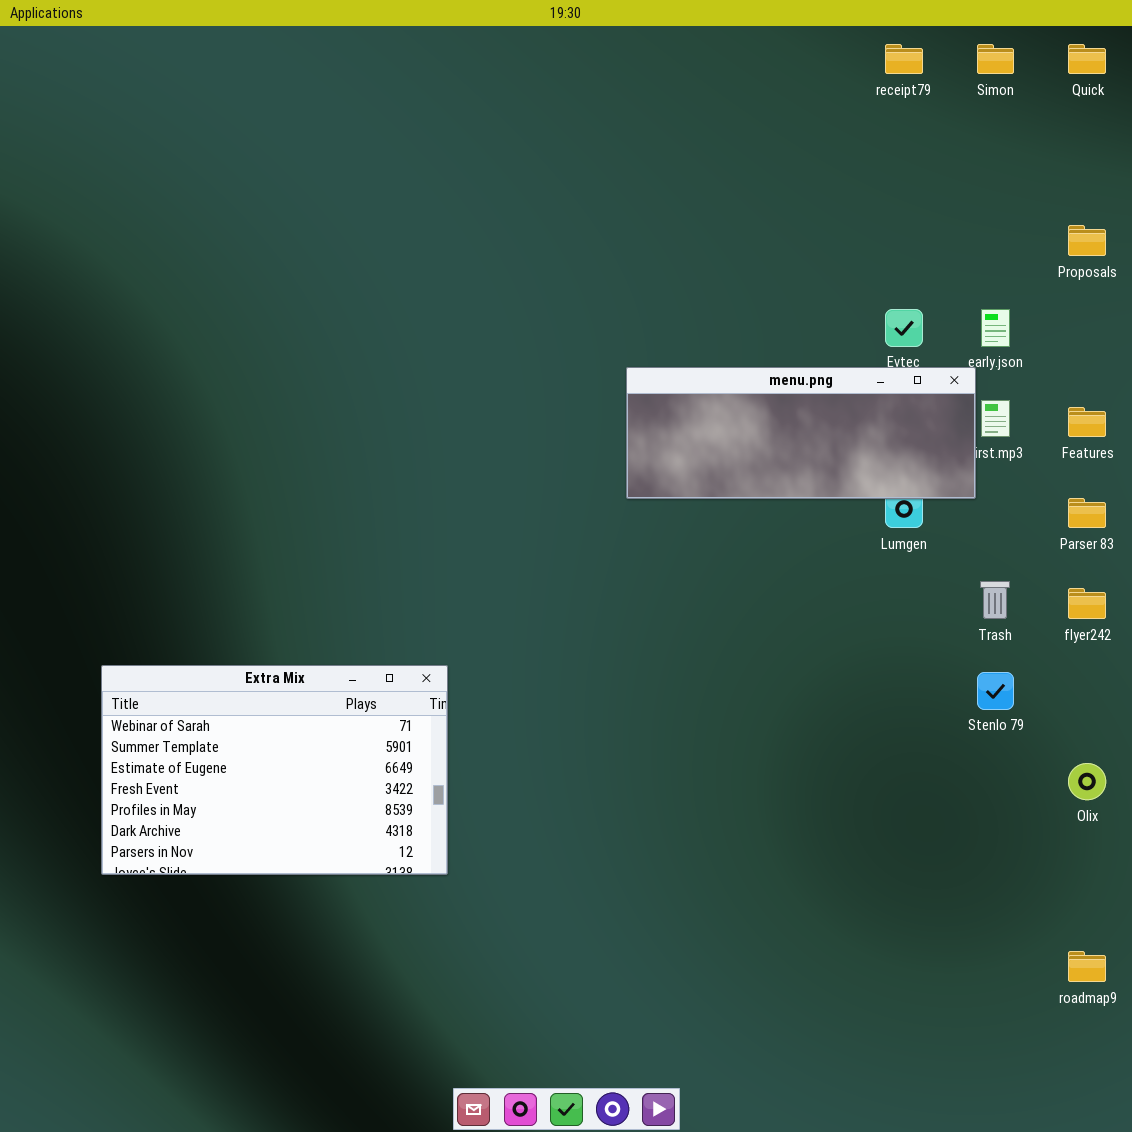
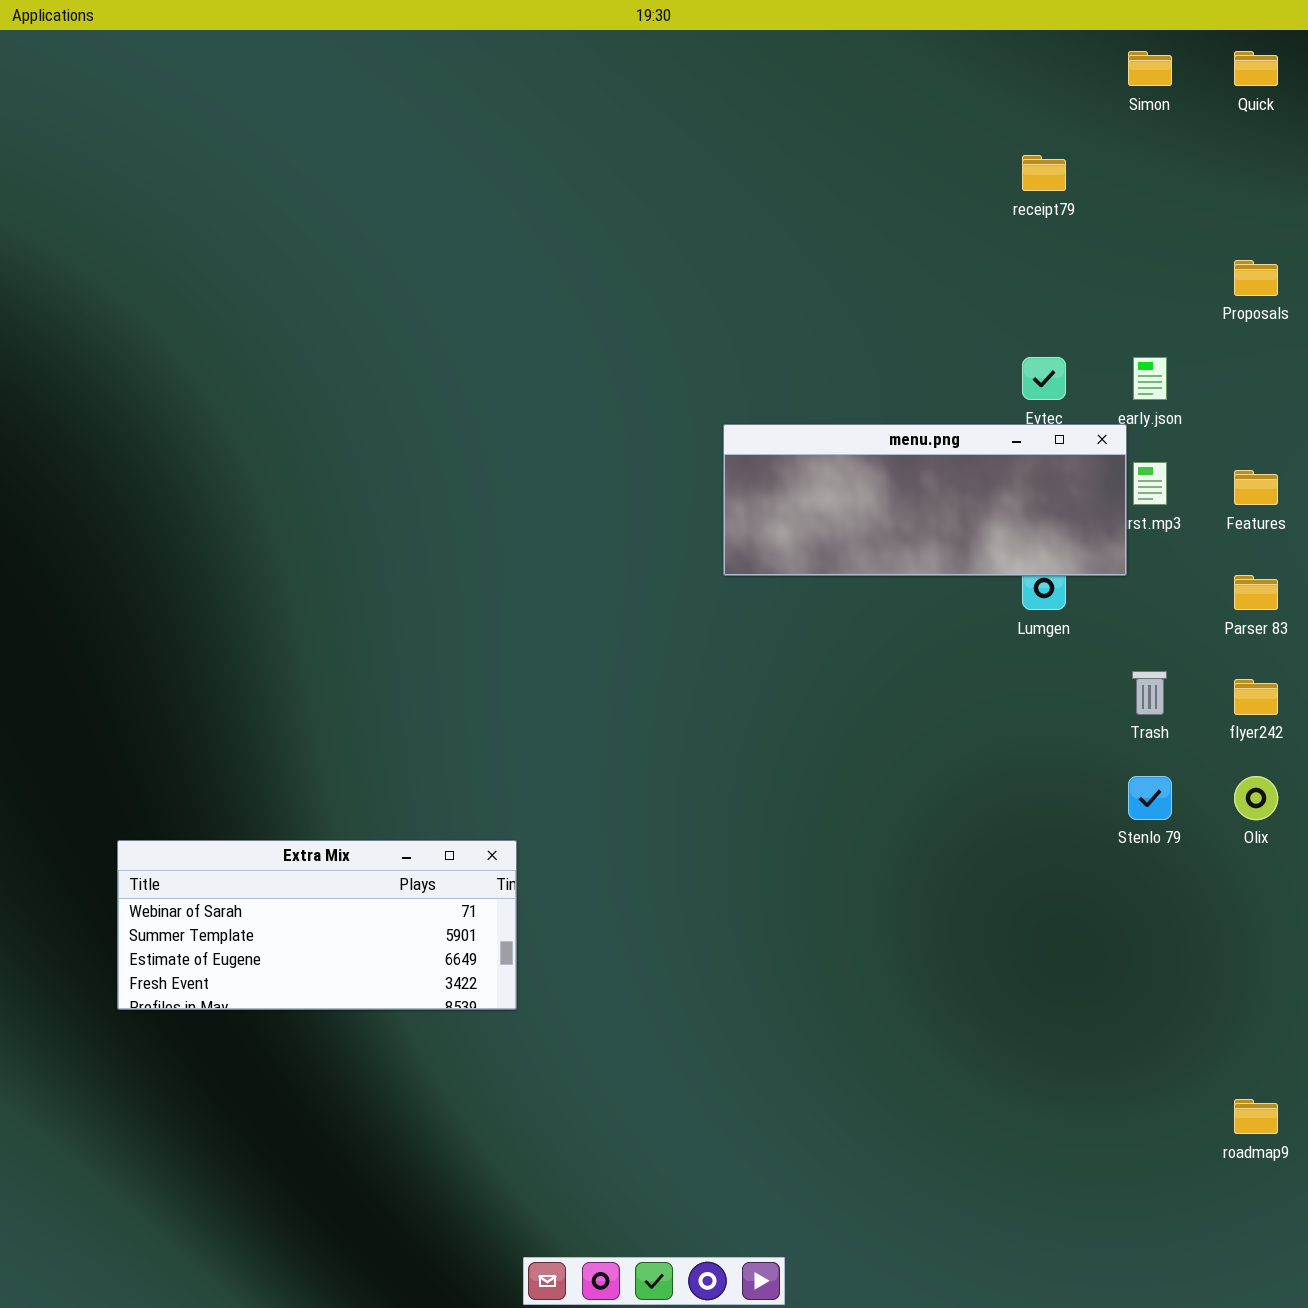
receipt79: [885,44,923,74] -> [1022,155,1066,191], moved
Extra Mix: [101,665,448,875] -> [117,840,517,1010], resized
Olix: [1068,763,1106,800] -> [1234,776,1278,820], moved

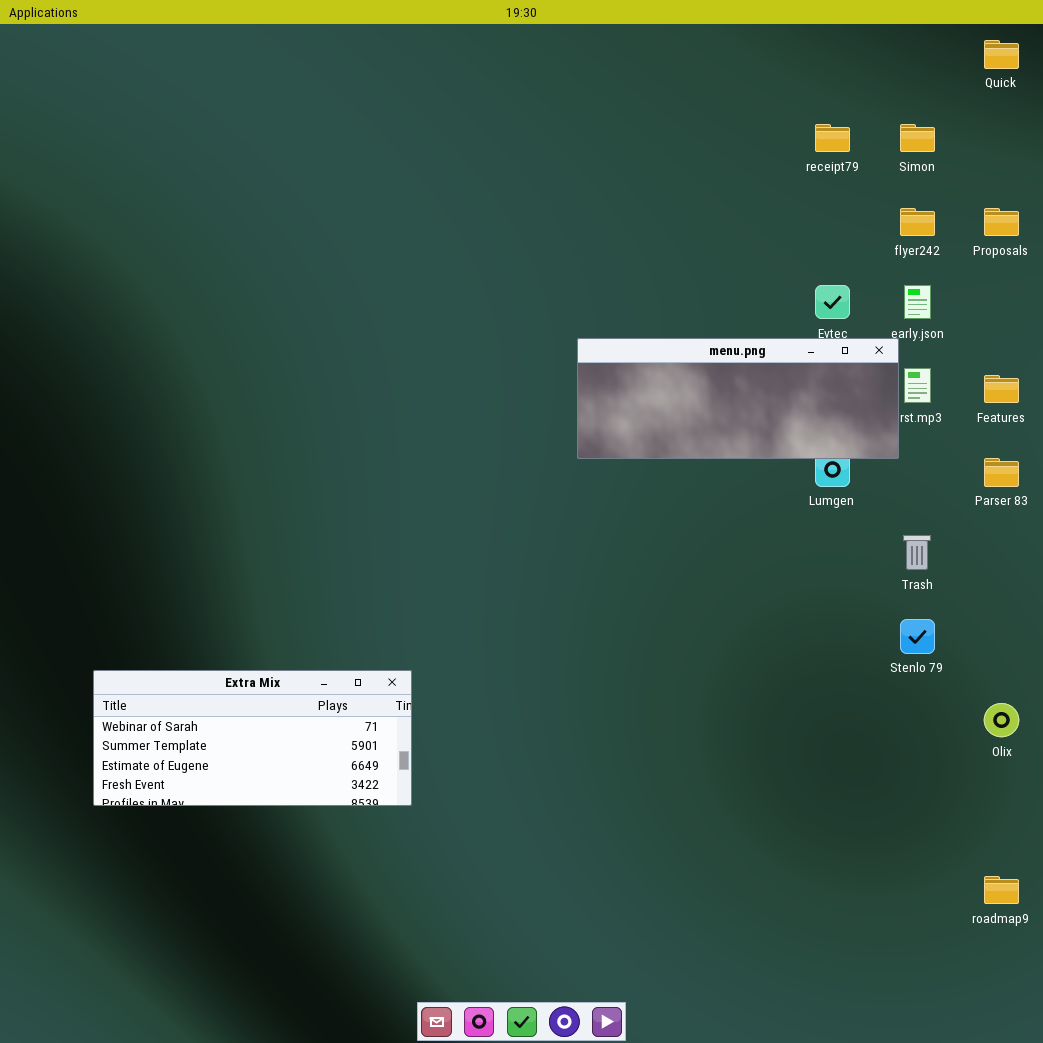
Simon: [1128,51,1172,86] -> [900,124,935,152], moved
flyer242: [1234,679,1278,715] -> [900,208,935,236], moved
Olix: [1234,776,1278,820] -> [984,703,1019,737], moved

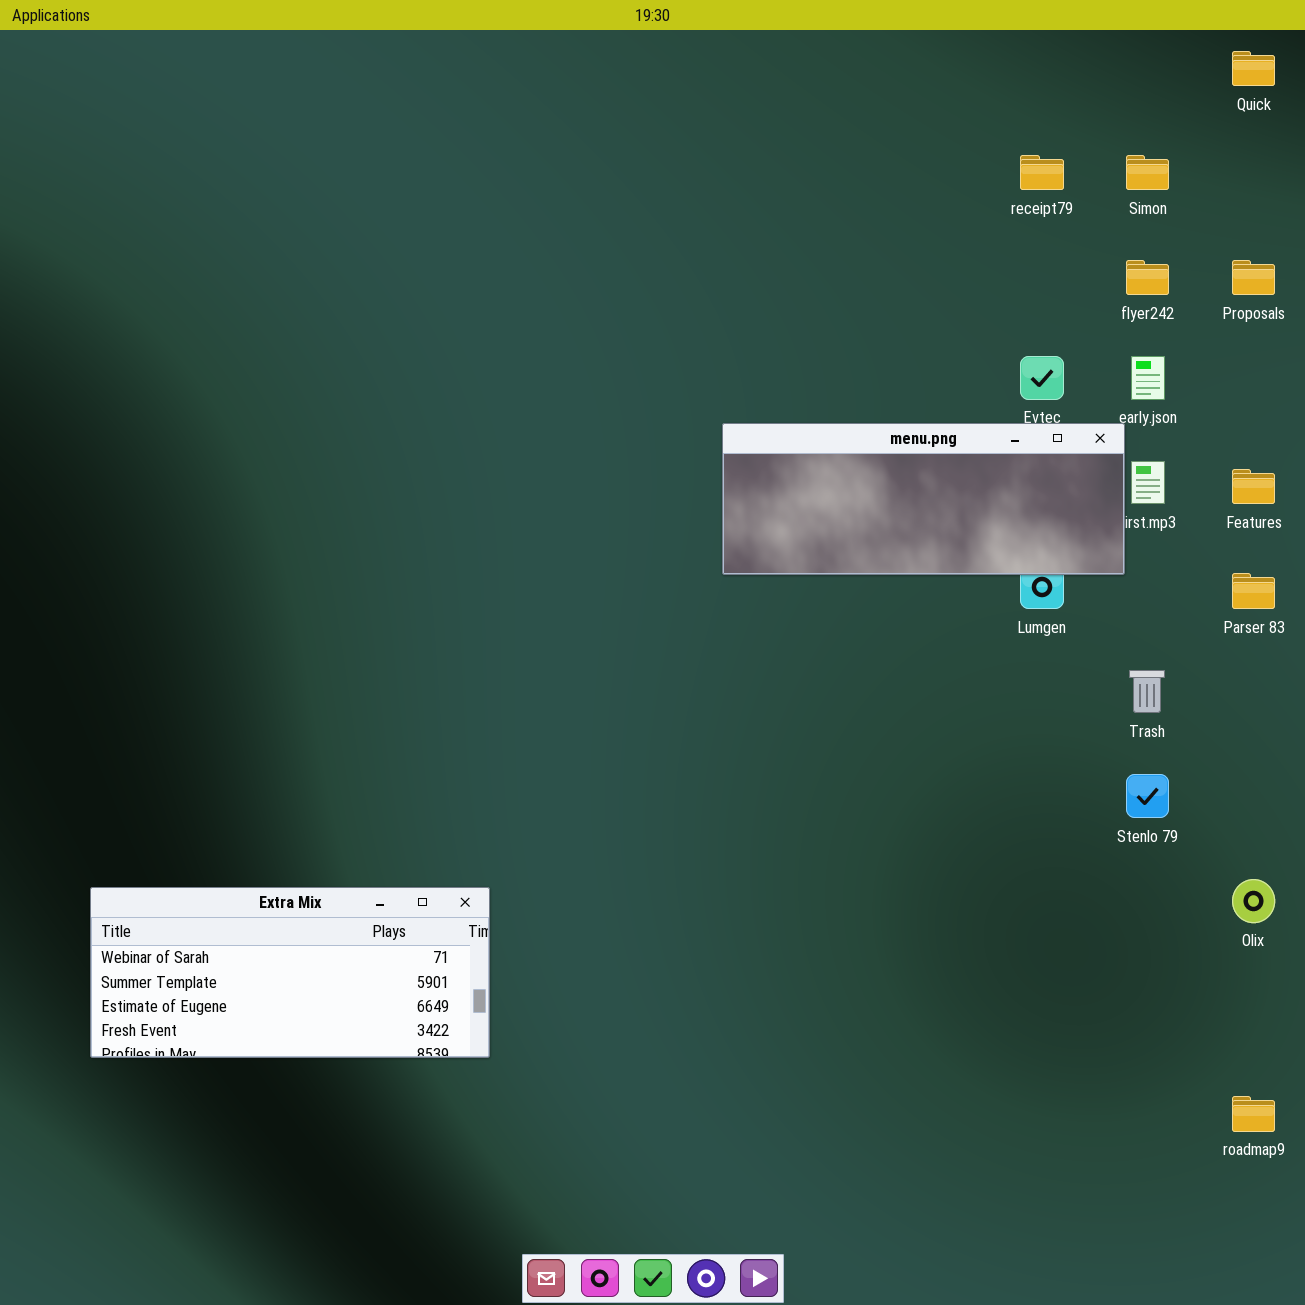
Extra Mix: [93,670,412,806] -> [90,887,490,1058], moved

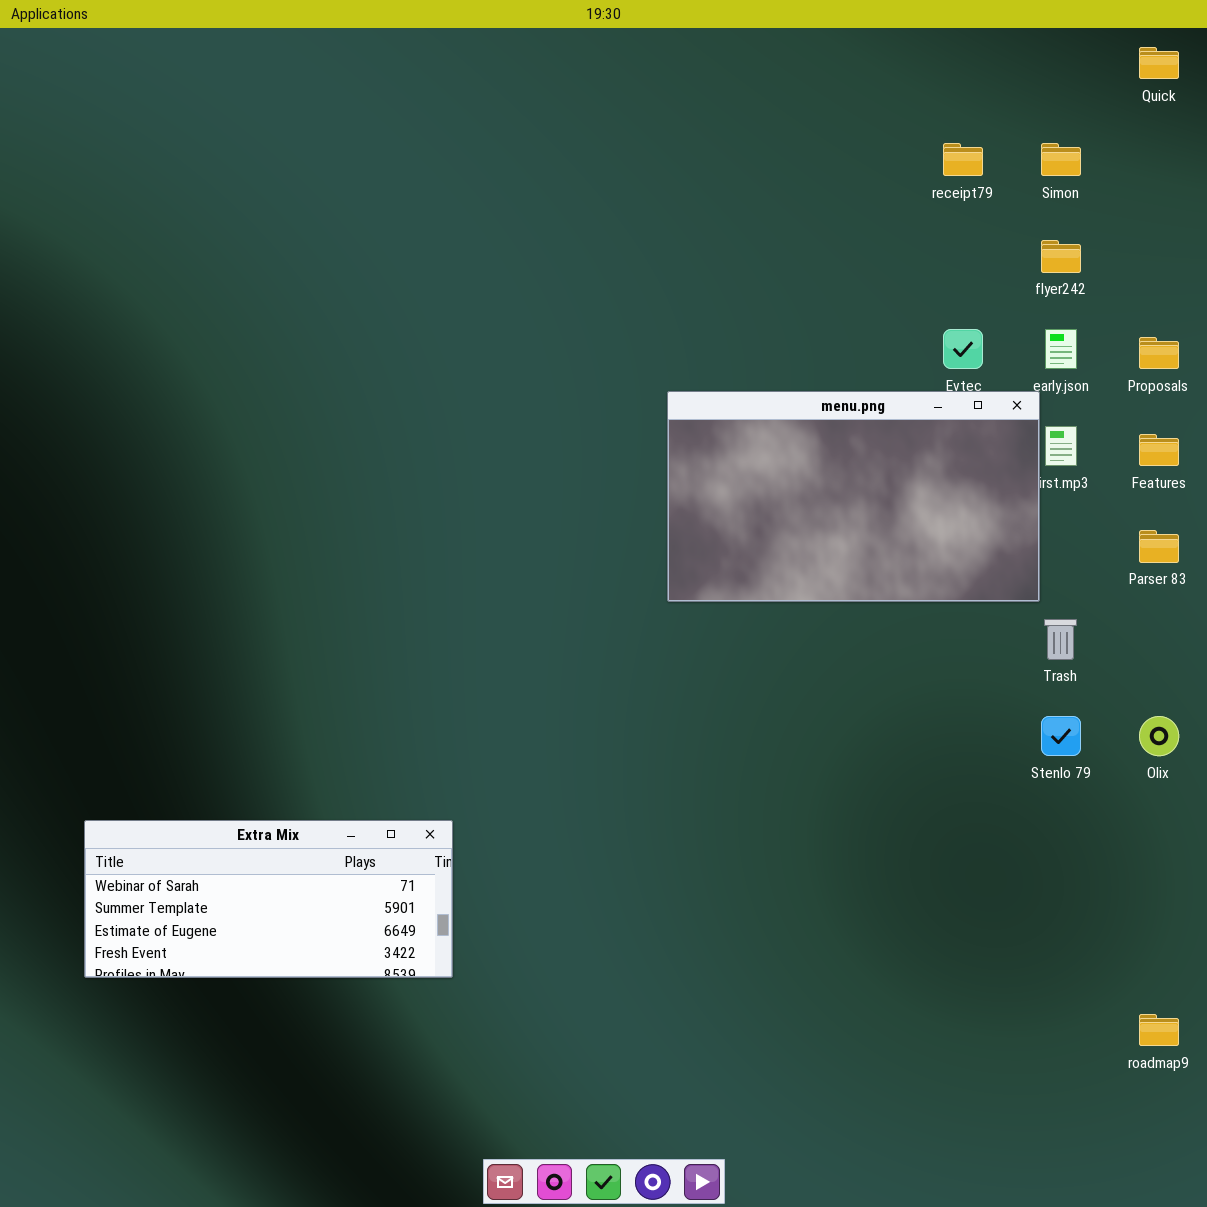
Proposals: [1232,260,1275,295] -> [1139,337,1179,369], moved
menu.png: [722,423,1125,575] -> [667,391,1040,602], resized
Olix: [1232,879,1275,923] -> [1139,716,1179,756], moved

